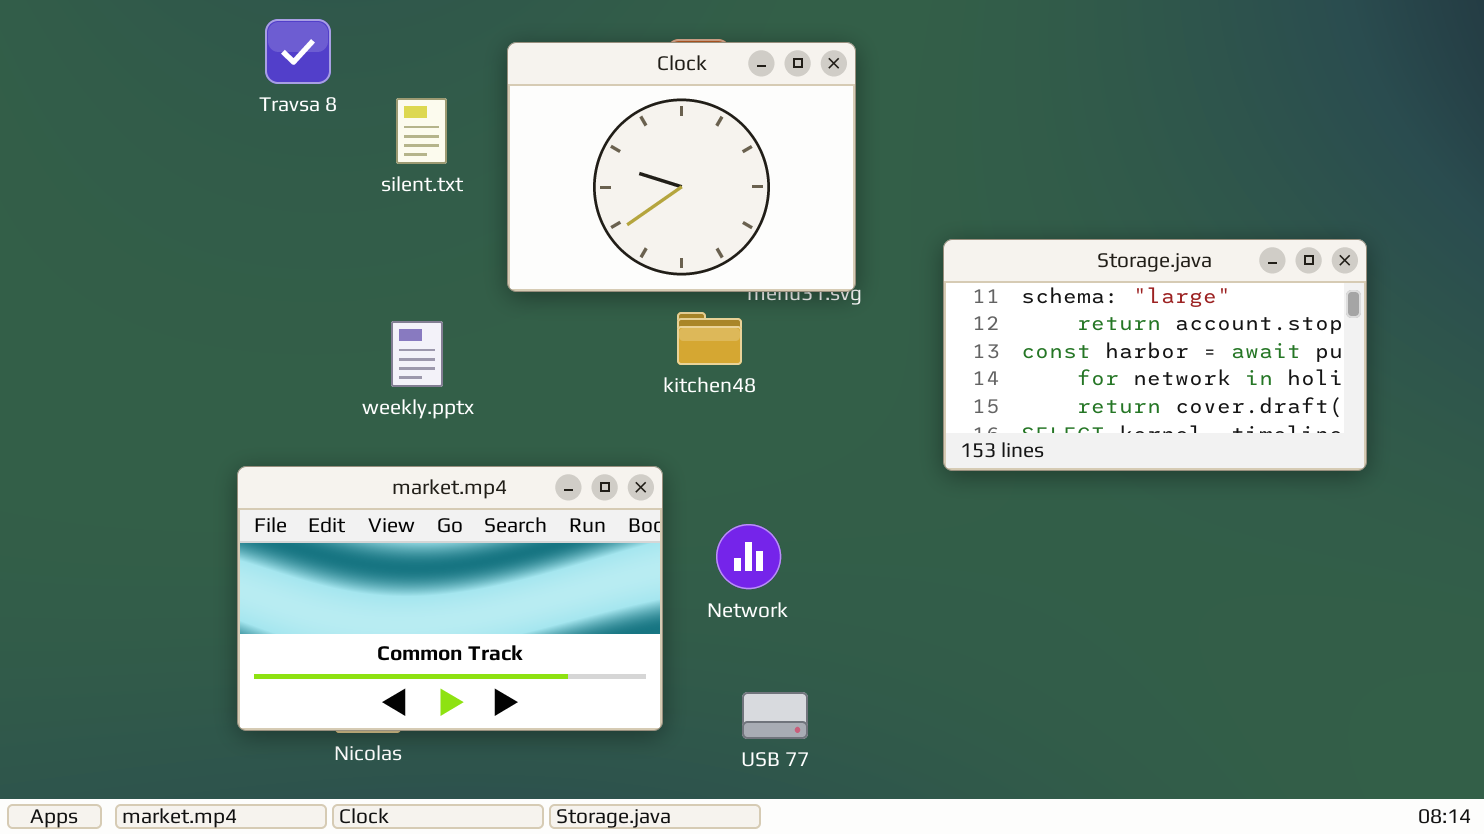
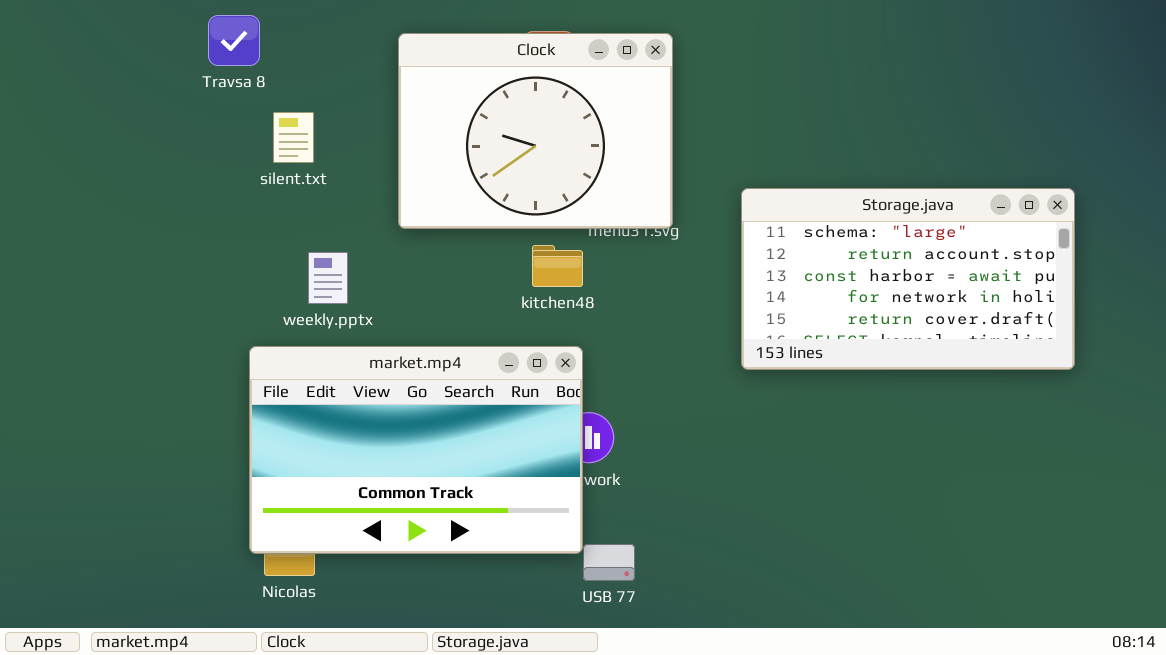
silent.txt: [396,98,447,164] -> [273,112,314,163], moved
market.mp4: [237,466,663,731] -> [249,346,583,554], moved

